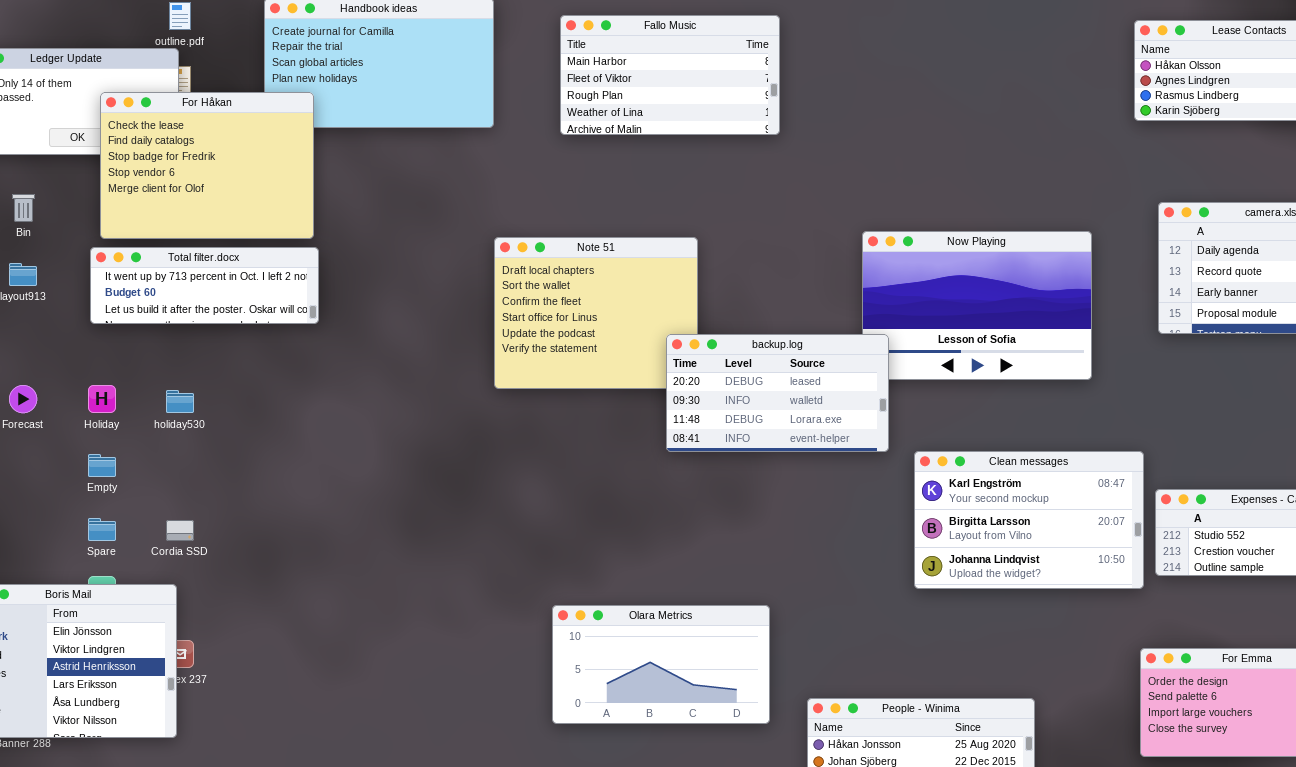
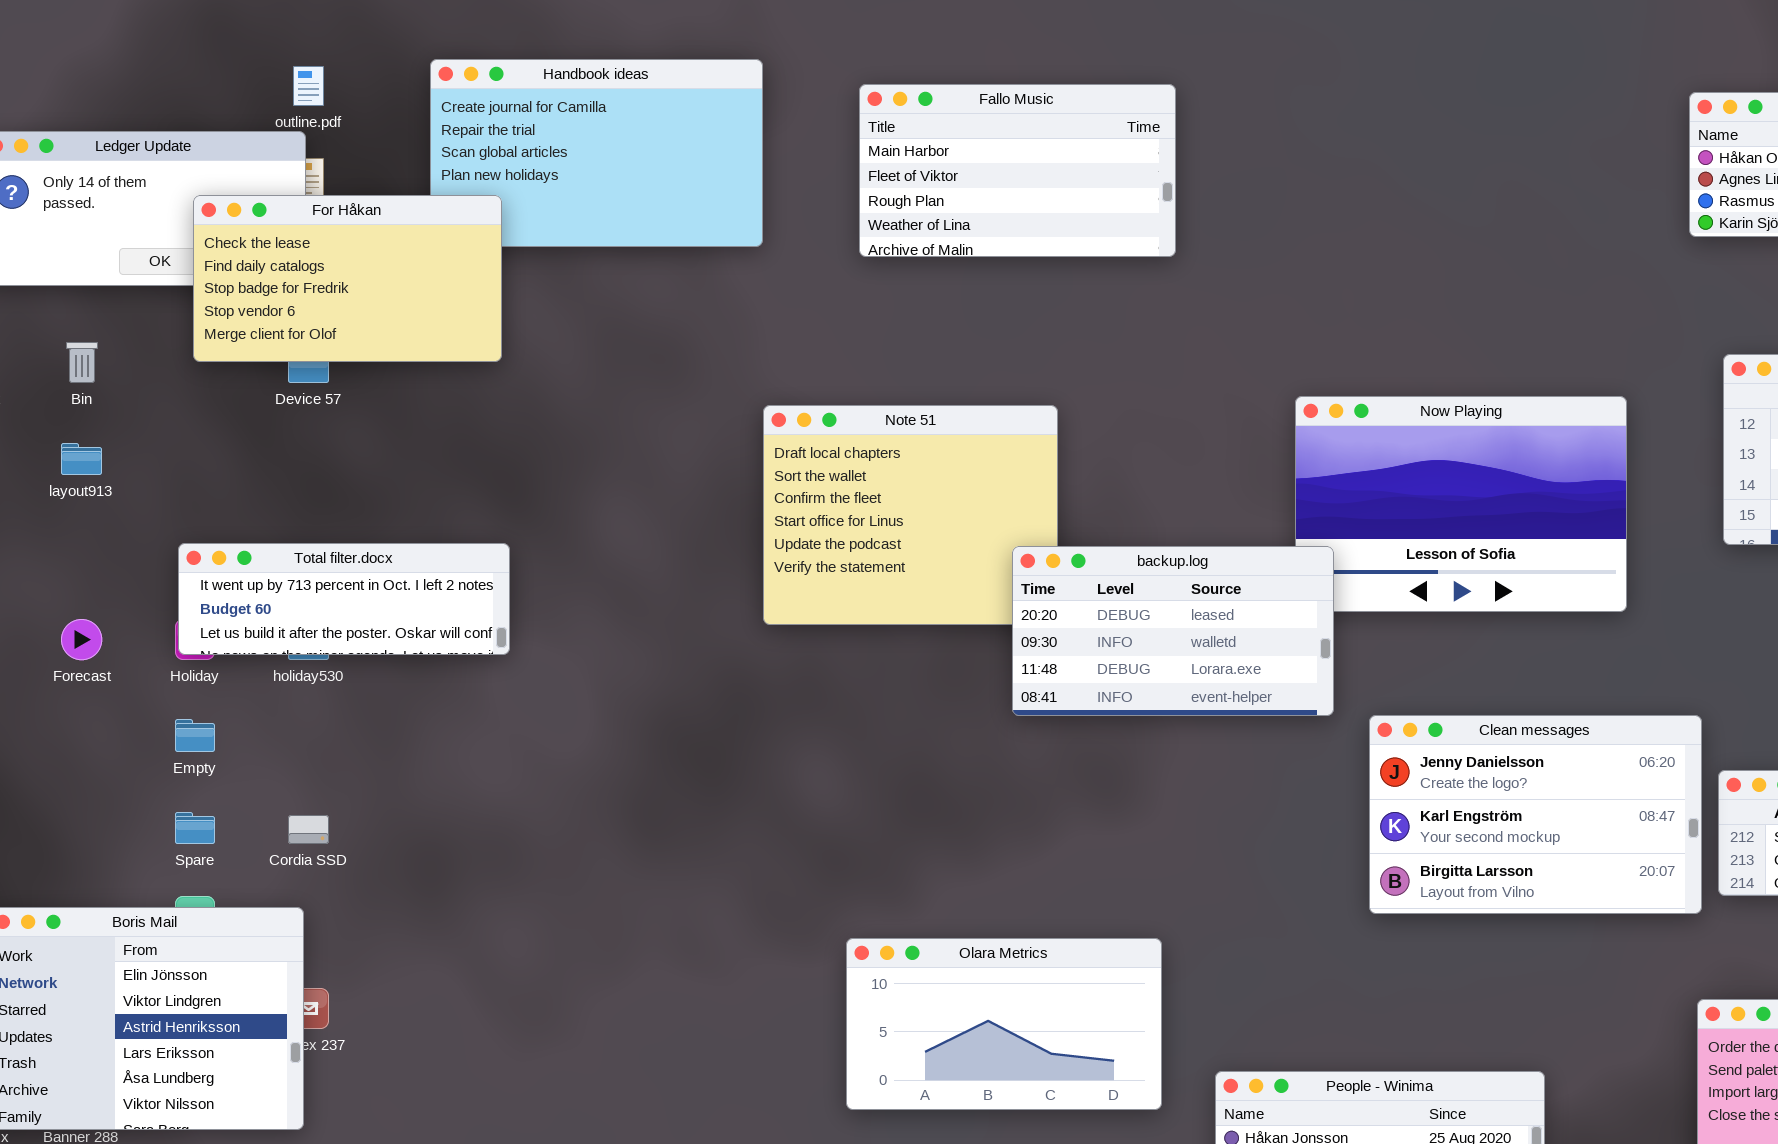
For Håkan: [100,92,314,239] -> [193,195,502,362], resized
Total filter.docx: [90,247,319,324] -> [178,543,510,655], moved
Clean messages: [914,451,1144,589] -> [1369,715,1702,914], scrolled up 1 row

